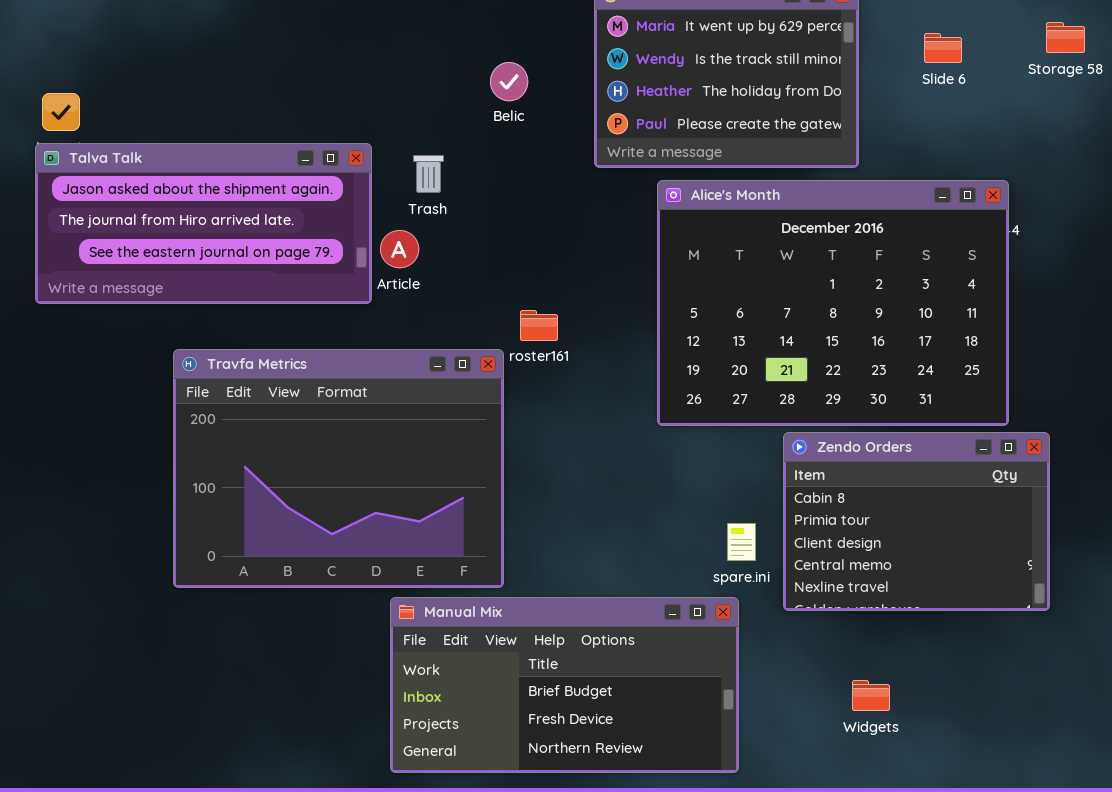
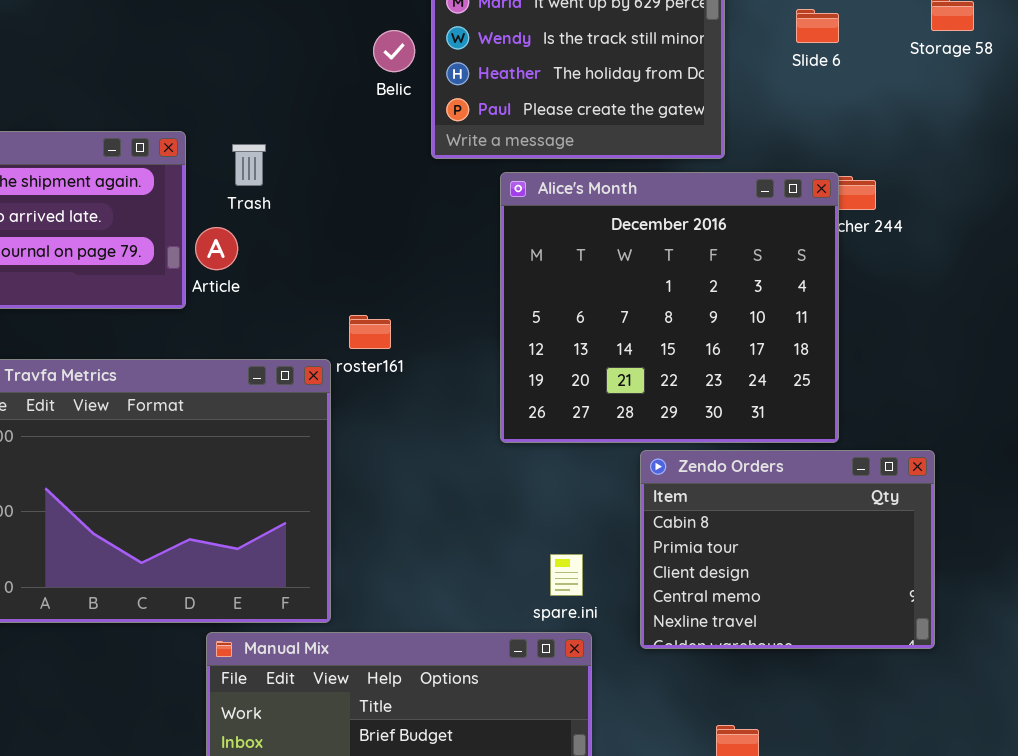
Belic: [490,62,528,101] -> [373,30,415,72], moved
Alice's Month: [657,180,1009,426] -> [500,172,839,443], resized
spare.ini: [727,523,756,561] -> [550,554,583,596], moved

